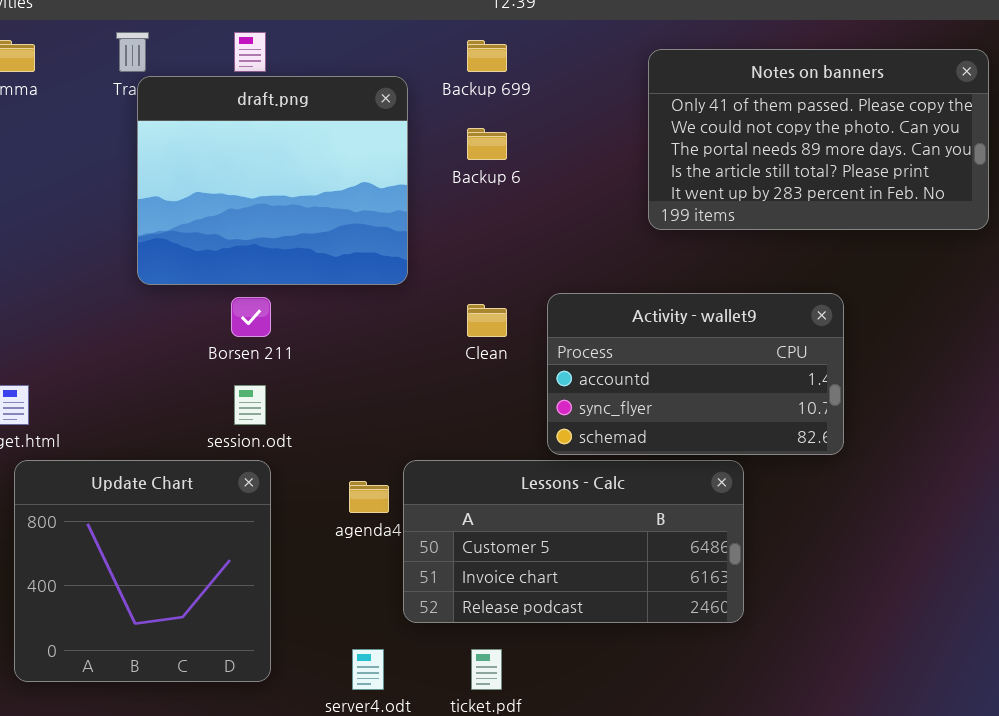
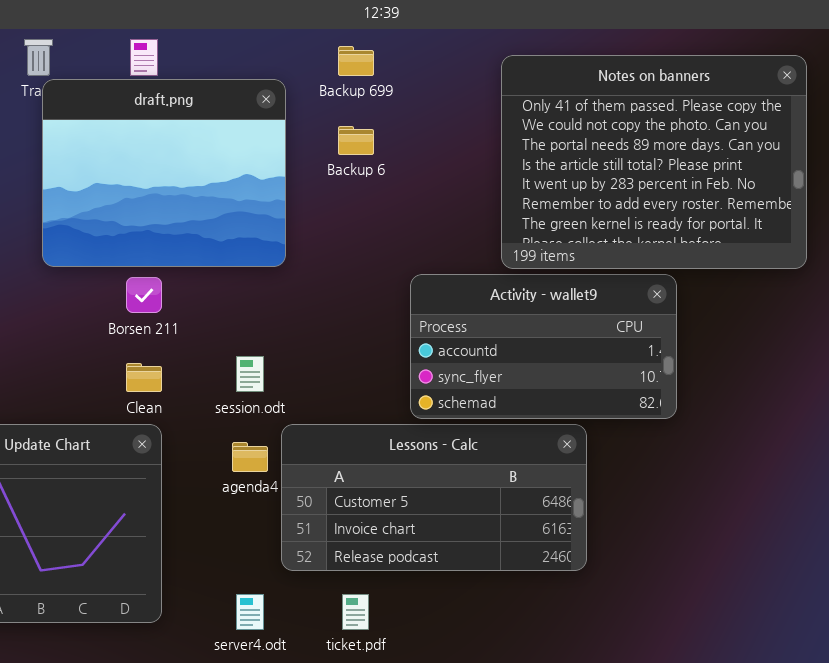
Notes on banners: [648,49,989,230] -> [501,55,807,269], resized
Clean: [467,304,507,337] -> [126,363,162,392], moved
session.odt: [234,385,266,425] -> [236,356,264,392], moved

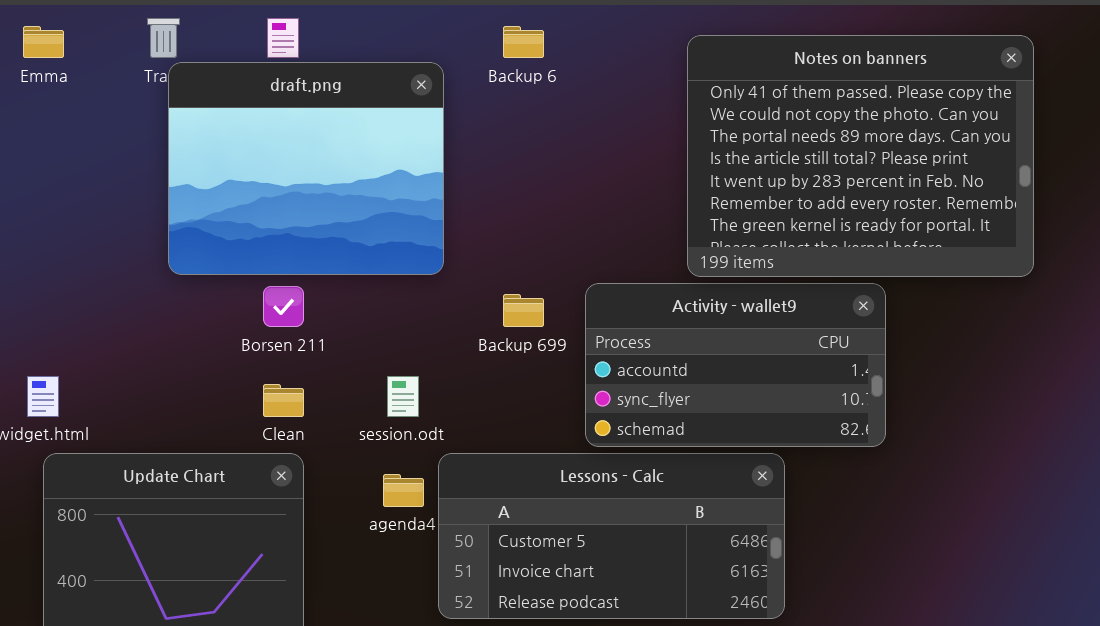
Backup 699: [338,46,374,76] -> [503,294,544,327], moved
Backup 6: [338,126,374,155] -> [503,26,544,58], moved

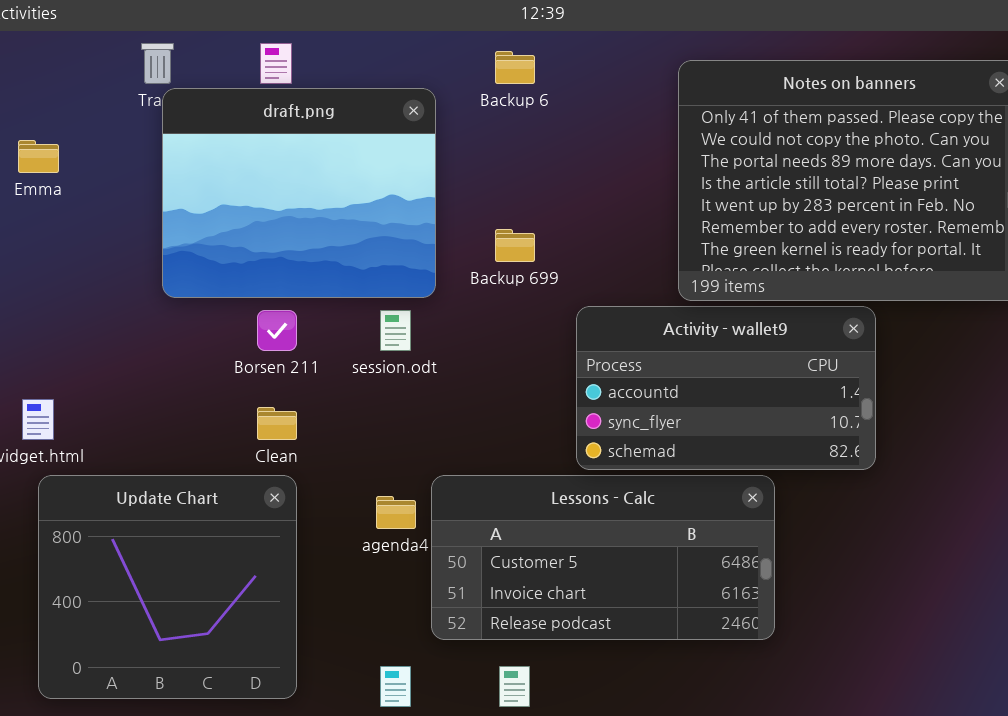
Emma: [23,26,64,58] -> [18,140,59,173], moved
Backup 699: [503,294,544,327] -> [495,229,535,262], moved
session.odt: [387,376,419,417] -> [380,310,411,351], moved

